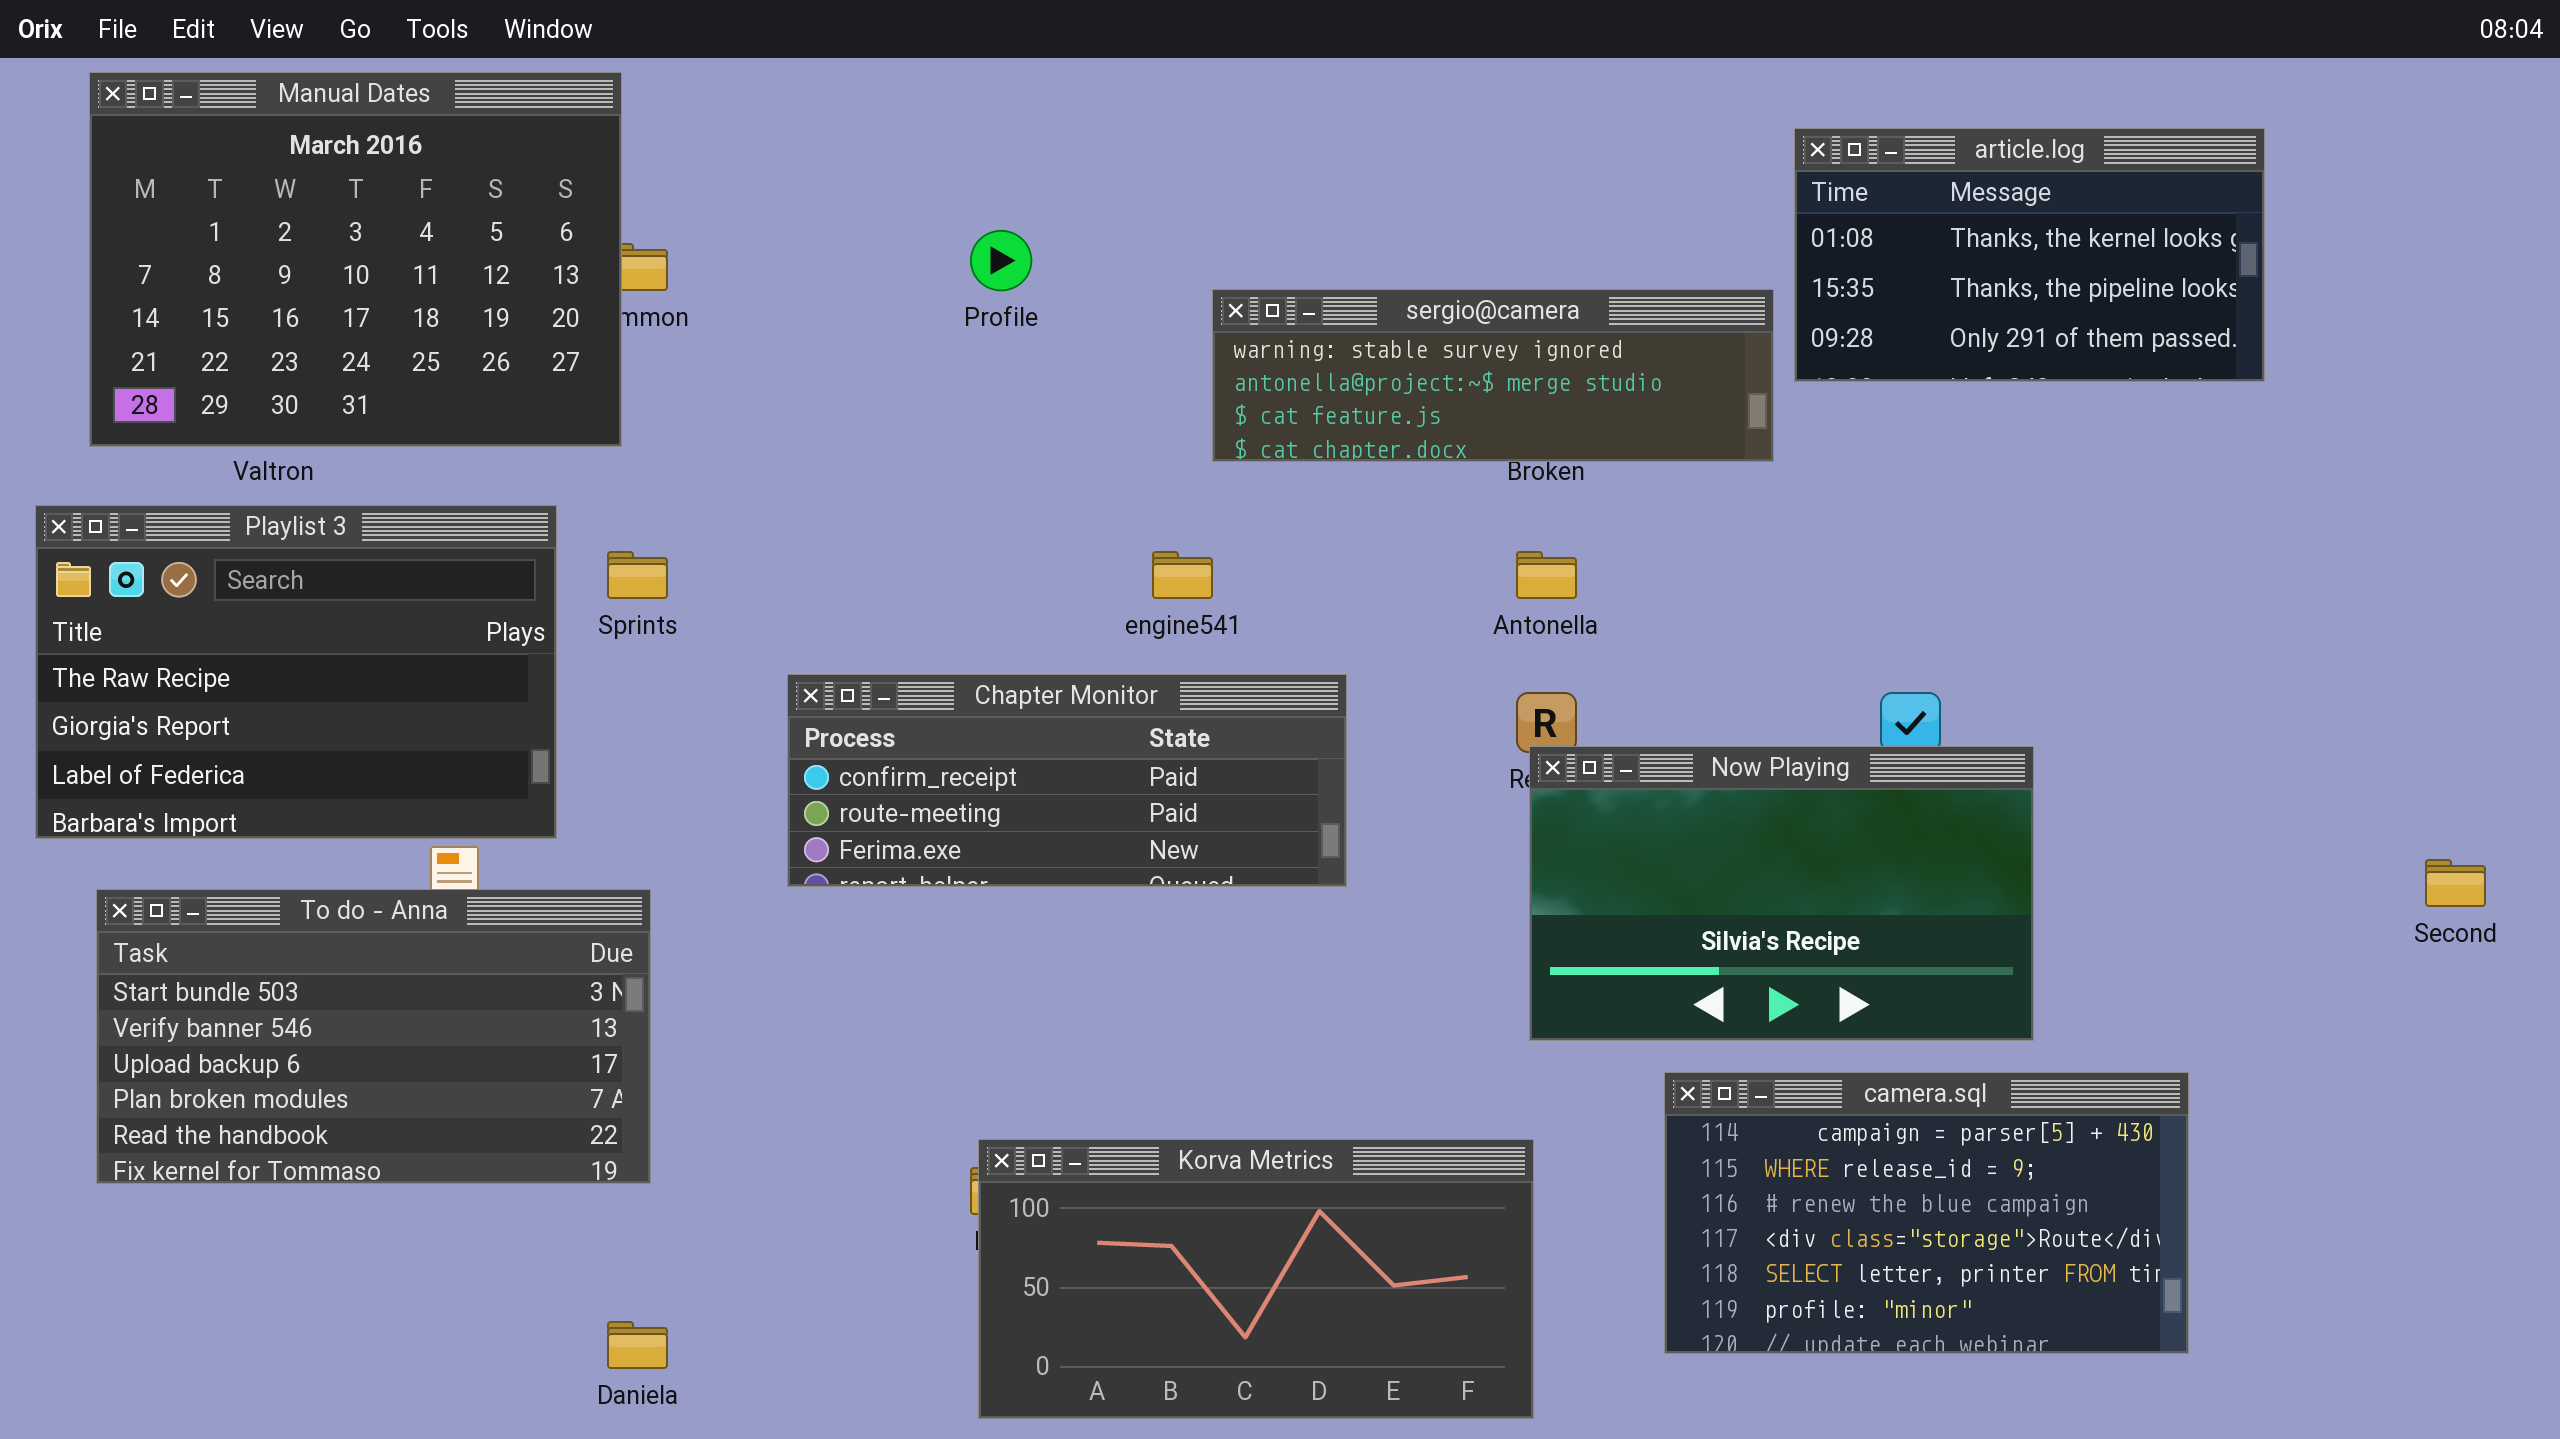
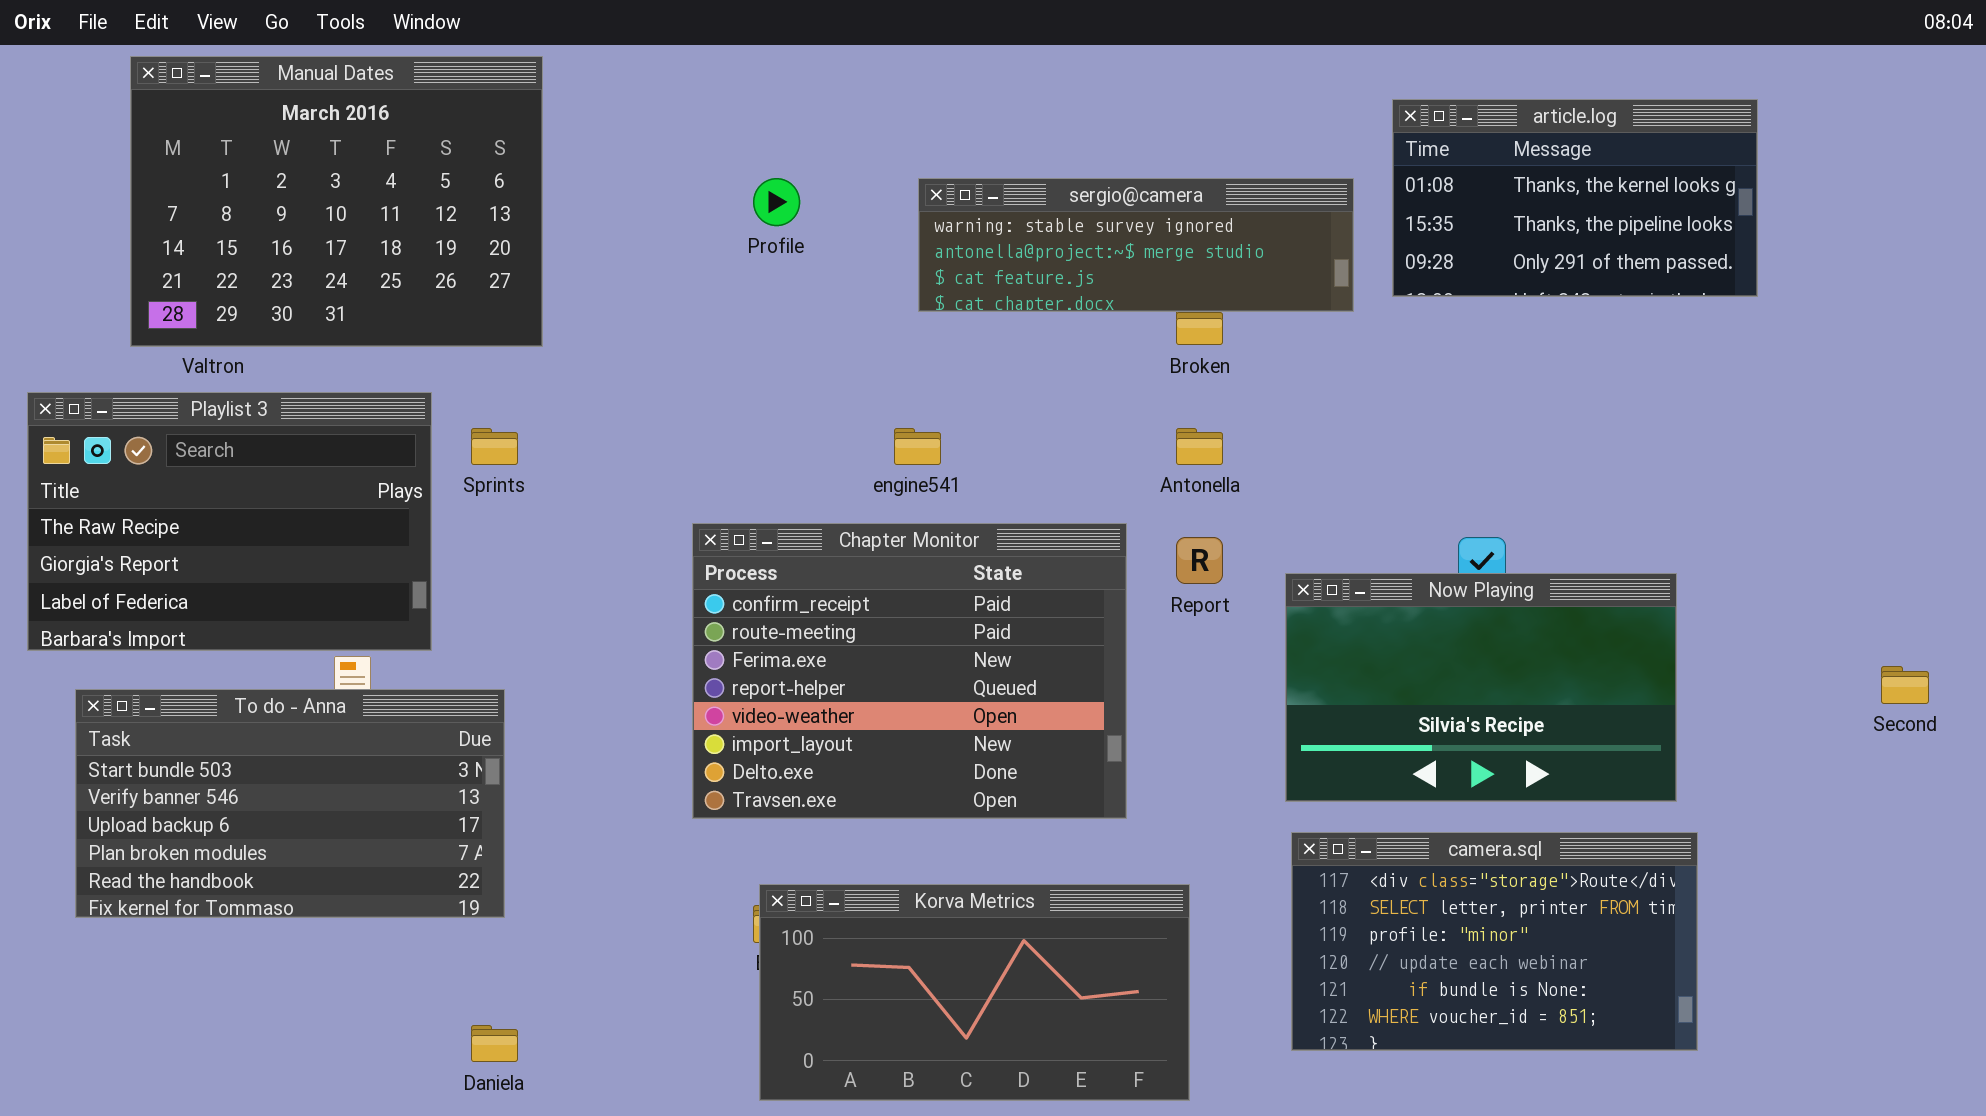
Manual Dates: [89,72,622,447] -> [130,56,543,347], moved
sergio@camera: [1212,289,1774,462] -> [918,178,1354,312], moved
Chapter Monitor: [787,674,1347,887] -> [692,523,1127,819], moved, resized
Now Playing: [1529,746,2034,1041] -> [1285,573,1677,802], moved
camera.sql: [1664,1072,2189,1354] -> [1291,832,1698,1051], scrolled down 3 rows

